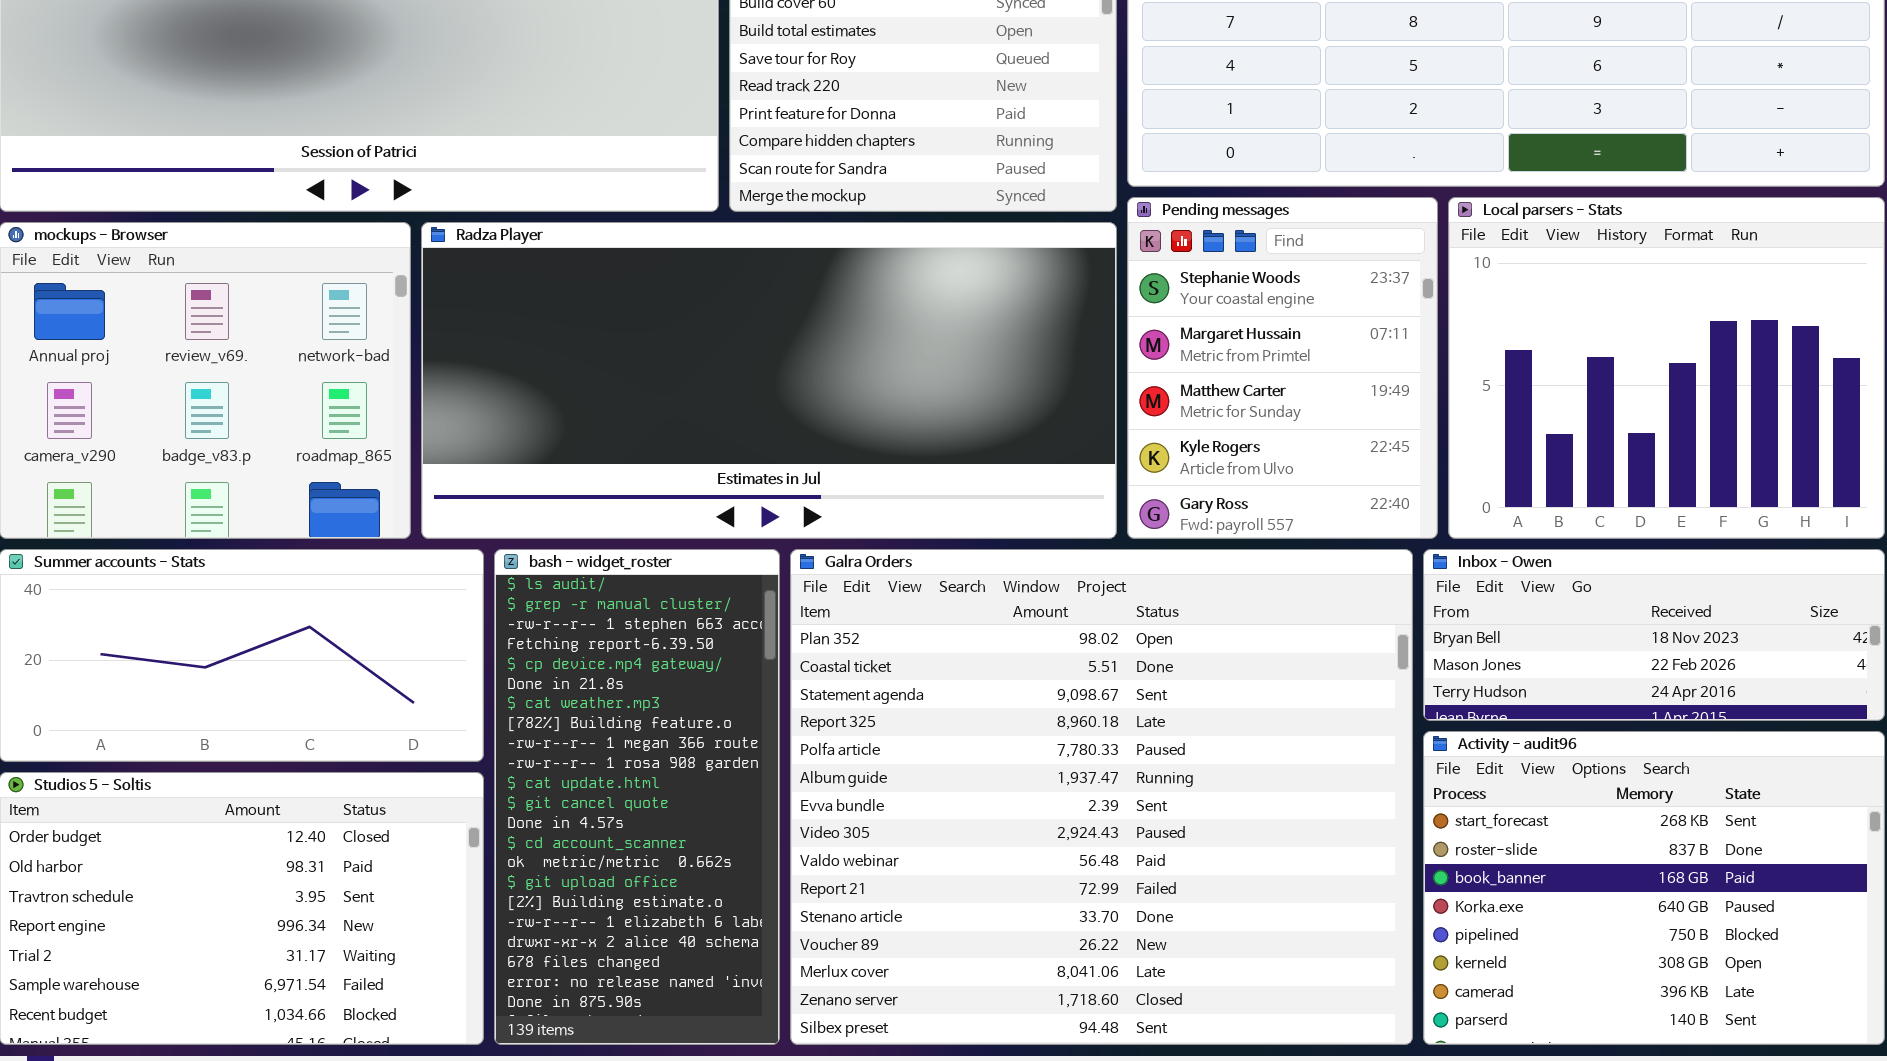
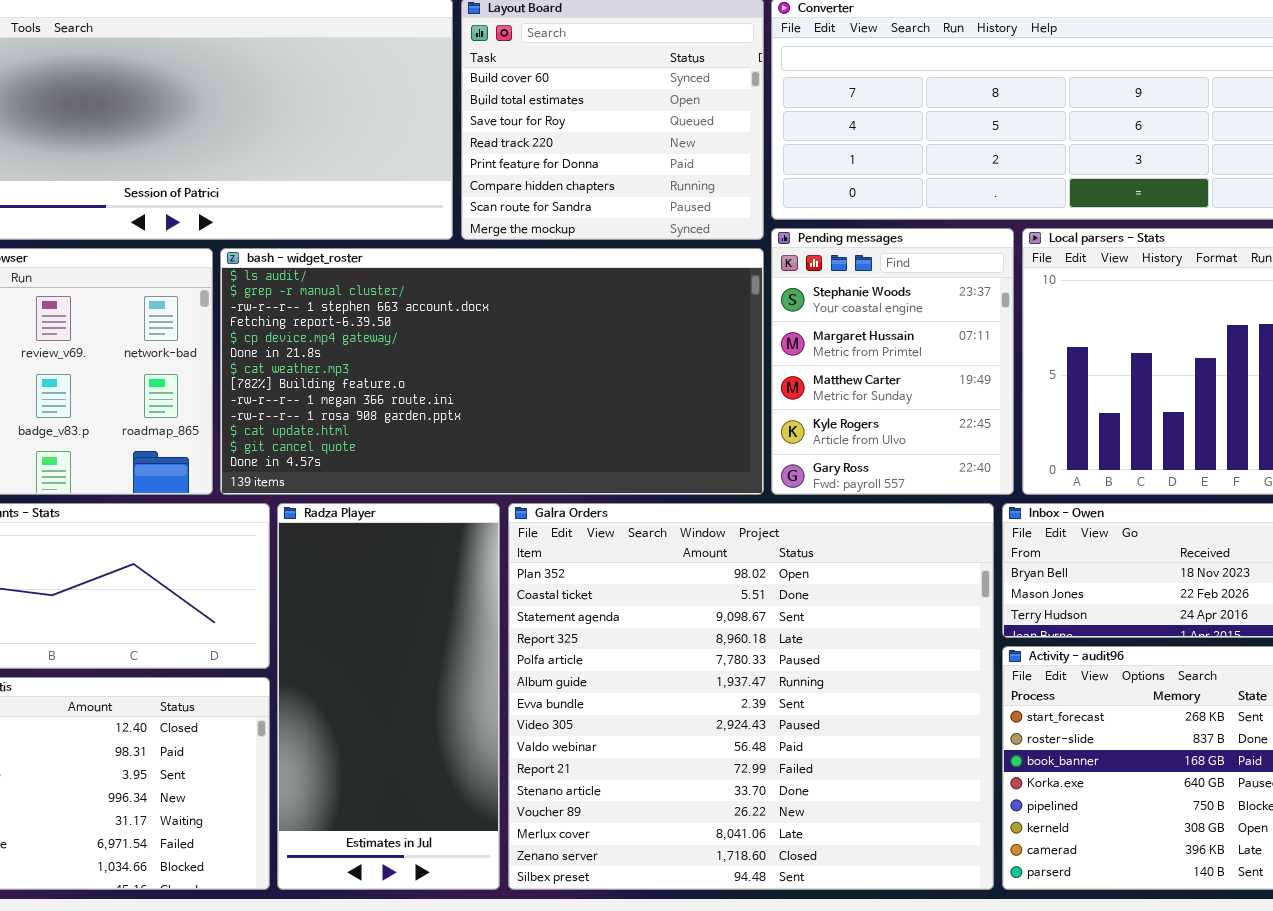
Radza Player: [421,222,1117,539] -> [277,503,500,890], moved, resized
bash - widget_roster: [494,549,780,1045] -> [220,248,764,495], moved, resized

